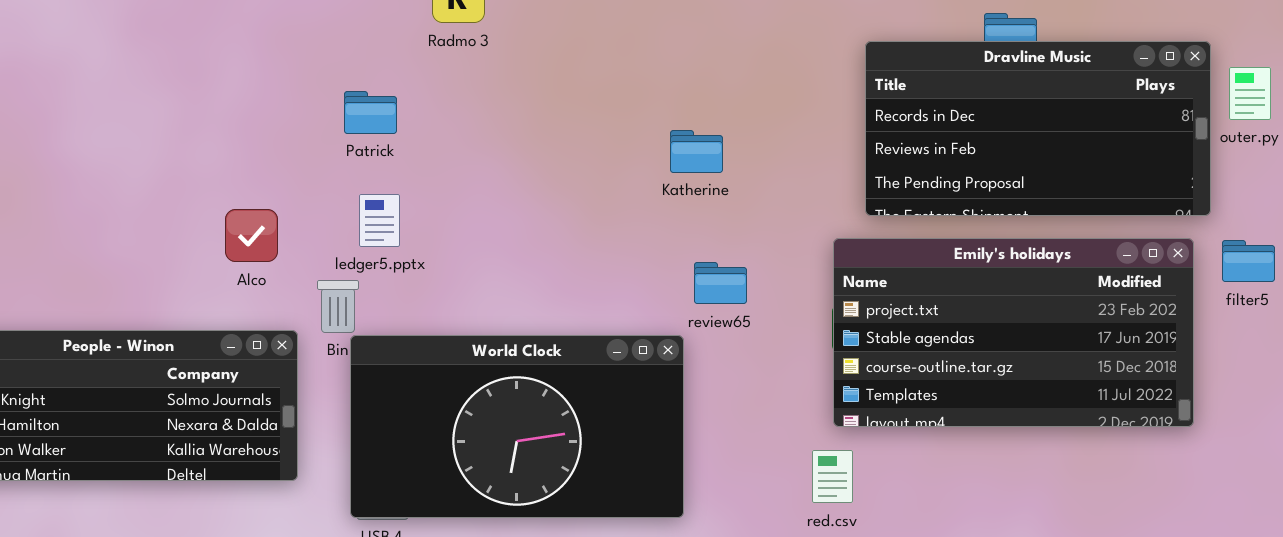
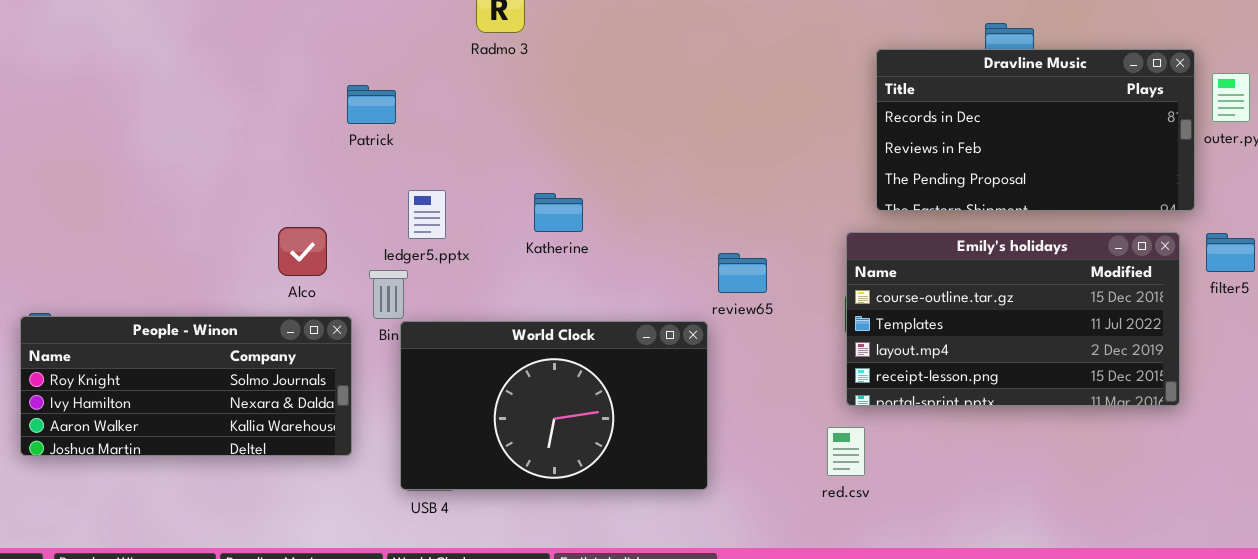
Patrick: [344,91,397,134] -> [347,85,396,124], moved
Katherine: [670,130,723,173] -> [534,193,583,232], moved
Alco: [225,209,278,262] -> [278,227,327,276], moved
Emily's holidays: [833,238,1194,427] -> [846,232,1180,406], scrolled down 2 rows

